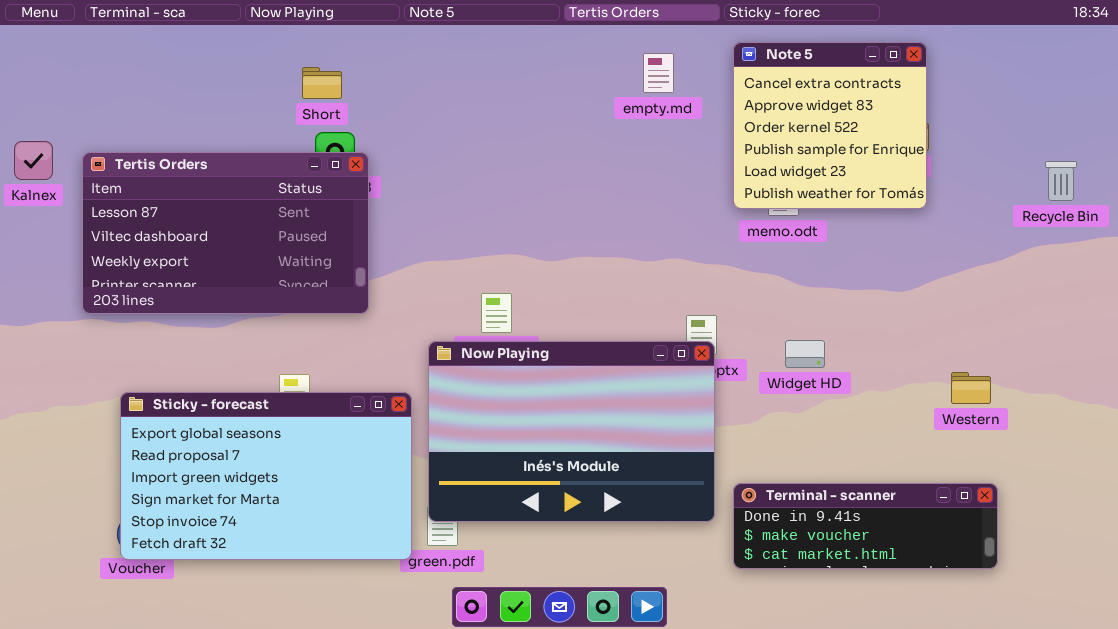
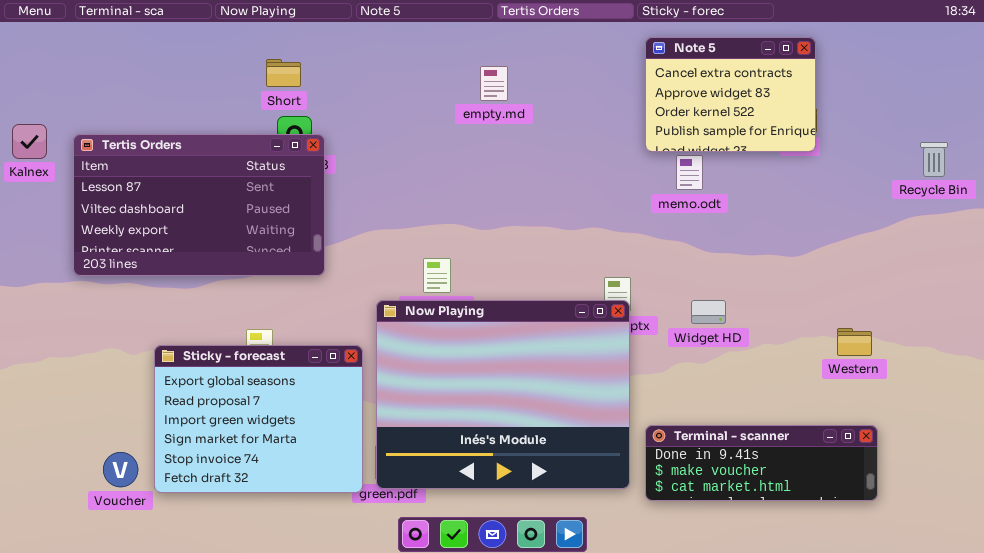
Note 5: [733,42,927,209] -> [645,37,816,152], resized
empty.md: [643,53,674,93] -> [480,66,508,101], moved
Now Playing: [428,341,715,522] -> [376,300,630,489], resized
Sticky - forecast: [120,392,412,560] -> [154,345,363,493], resized

